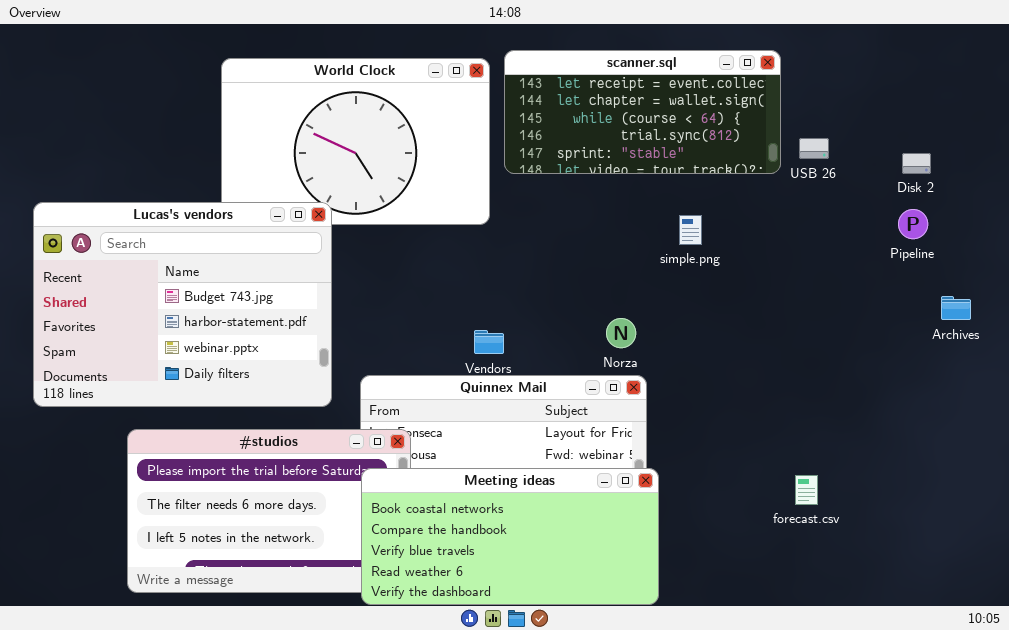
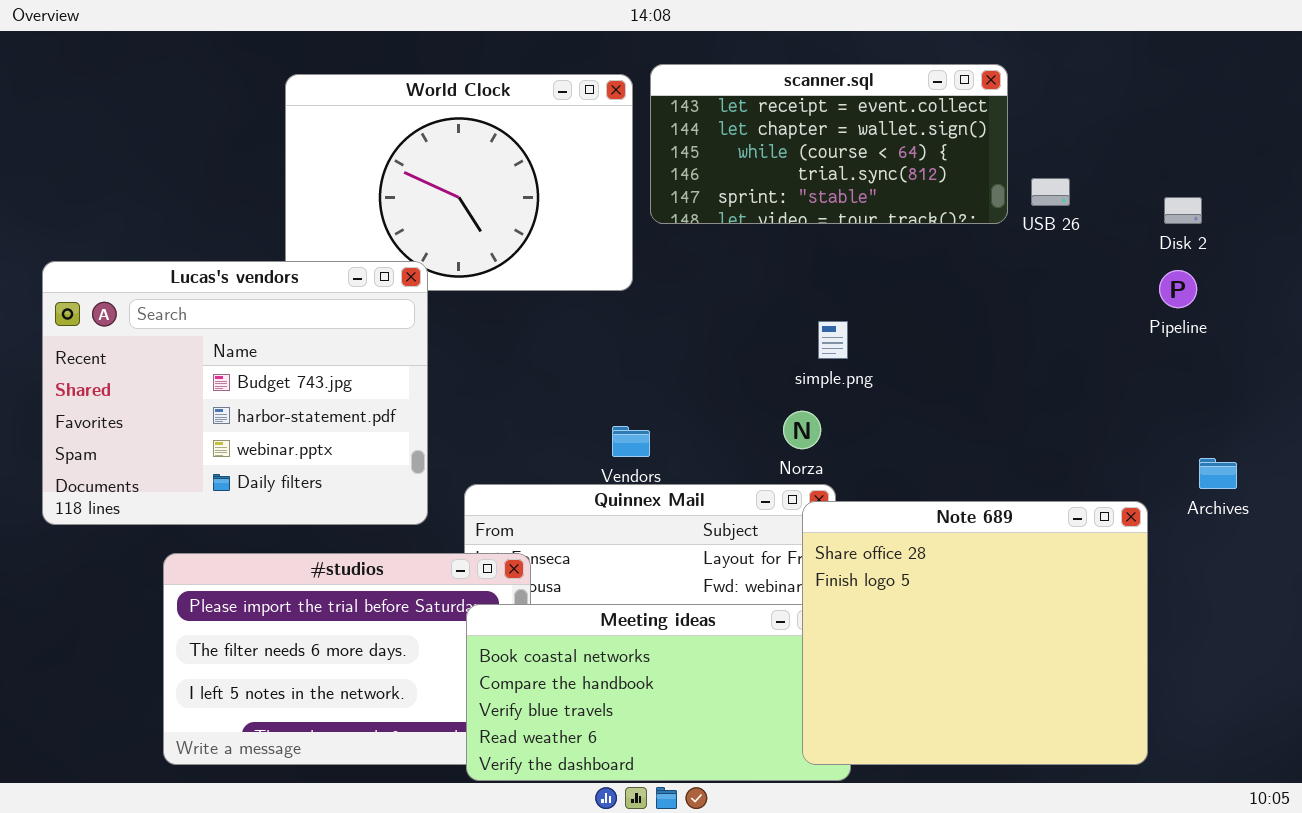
simple.png: [679,215,702,245] -> [818,321,848,359], moved
Archives: [941,296,971,320] -> [1199,458,1237,489], moved
Note 689: none -> [802,501,1148,765], opened

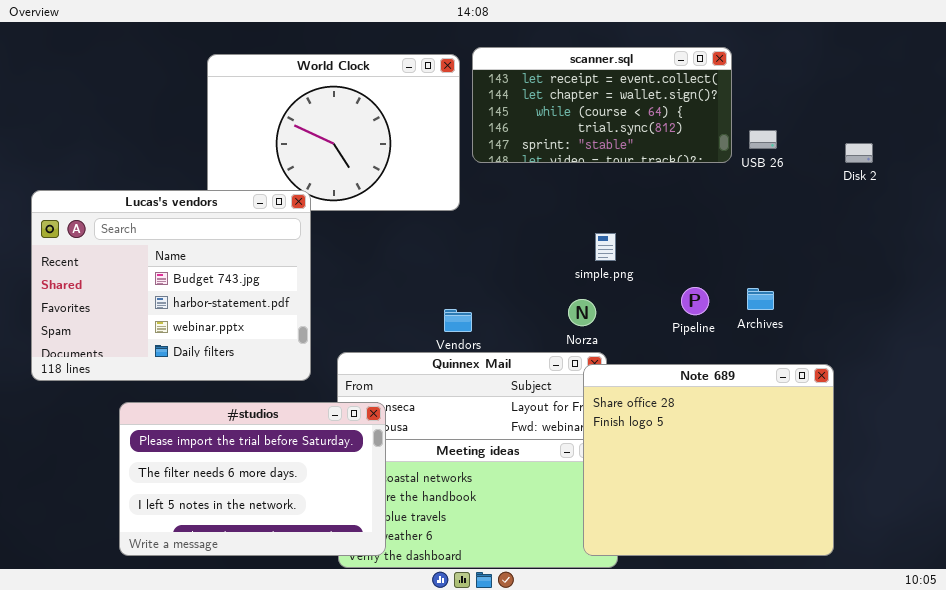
Pipeline: [1159,270,1197,308] -> [681,287,709,315], moved
Archives: [1199,458,1237,489] -> [747,288,774,310], moved
#studios: [163,553,531,765] -> [119,402,386,556], raised

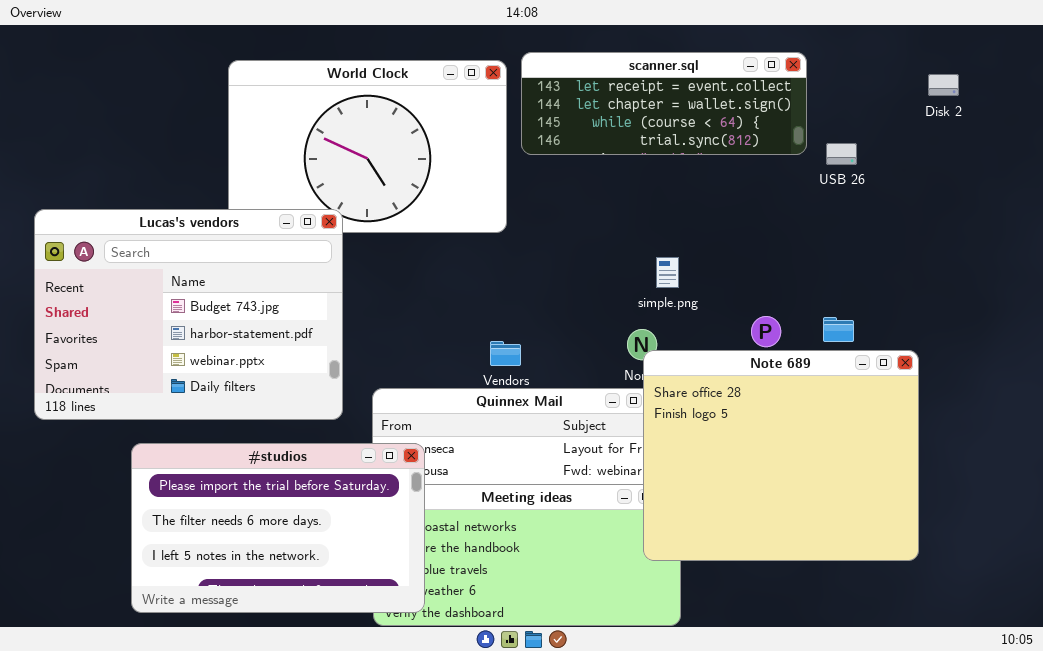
scanner.sql: [472,47,732,163] -> [521,52,807,155], resized
Disk 2: [845,143,873,163] -> [928,74,959,96], moved
Note 689: [583,364,834,556] -> [643,350,919,561], moved

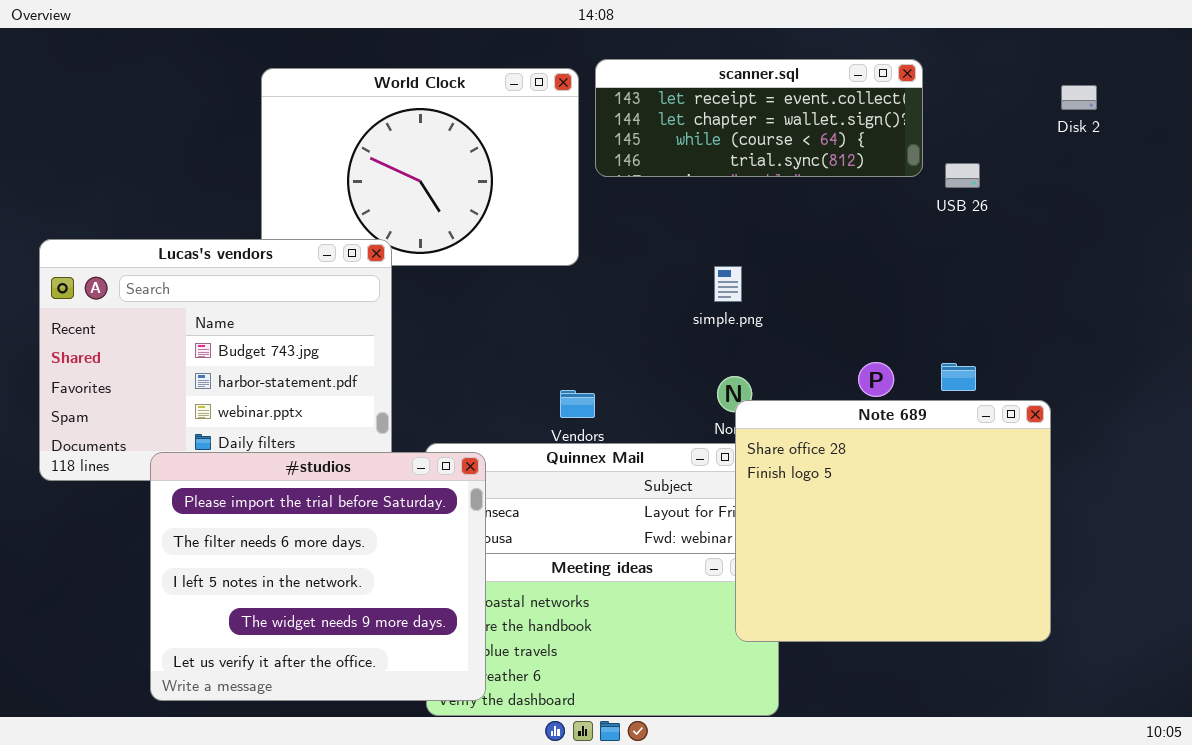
simple.png: [656,257,679,288] -> [714,266,742,302], moved
#studios: [131,443,425,613] -> [150,452,486,701], resized

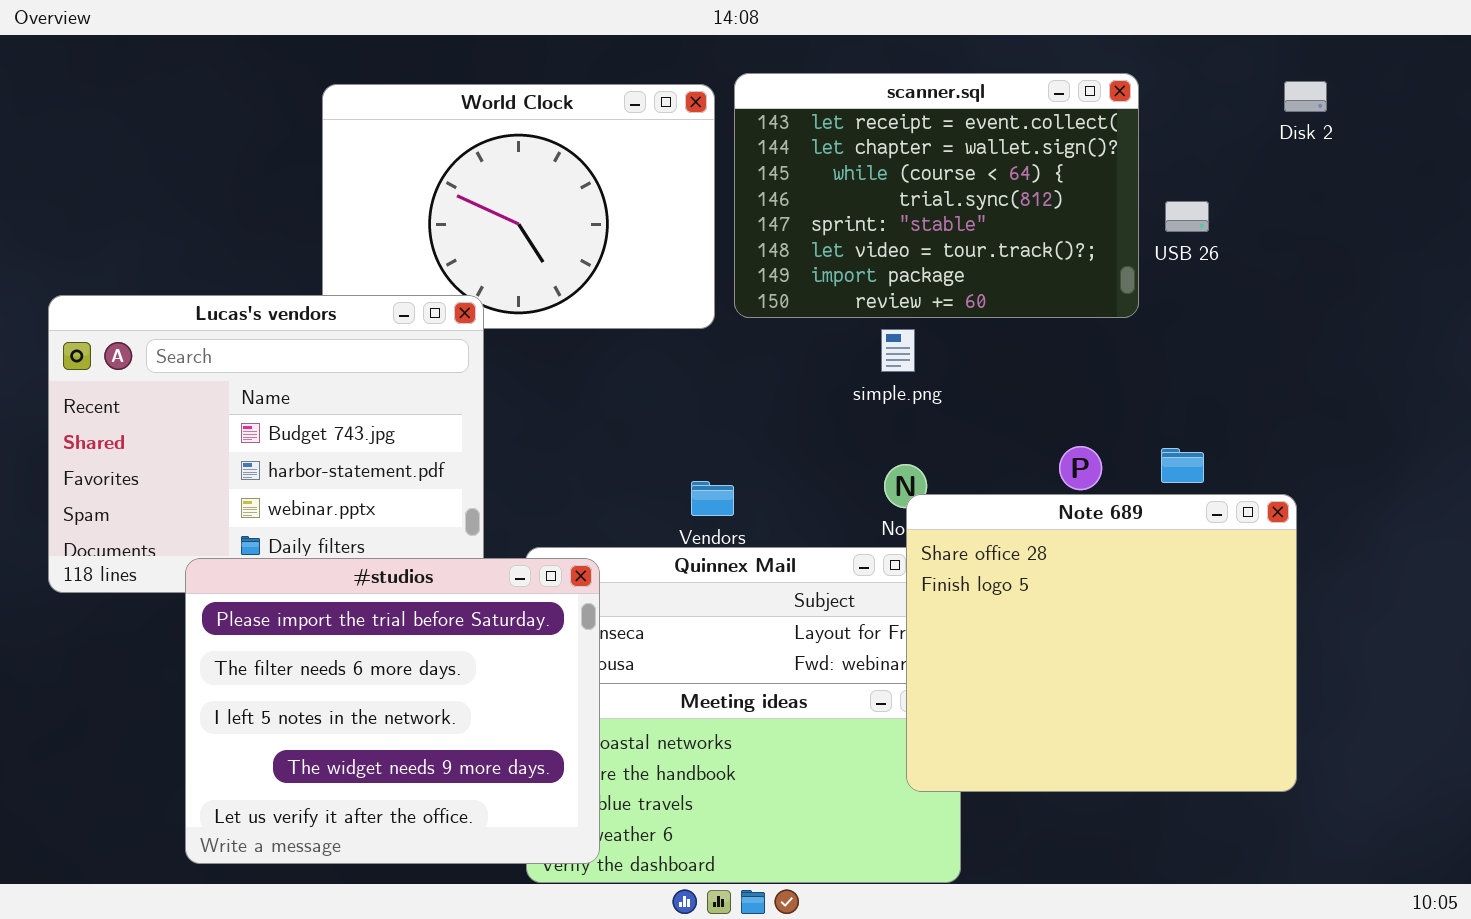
scanner.sql: [595,59,923,177] -> [734,73,1139,318], resized
Disk 2: [1061,85,1097,110] -> [1284,81,1327,112], moved

